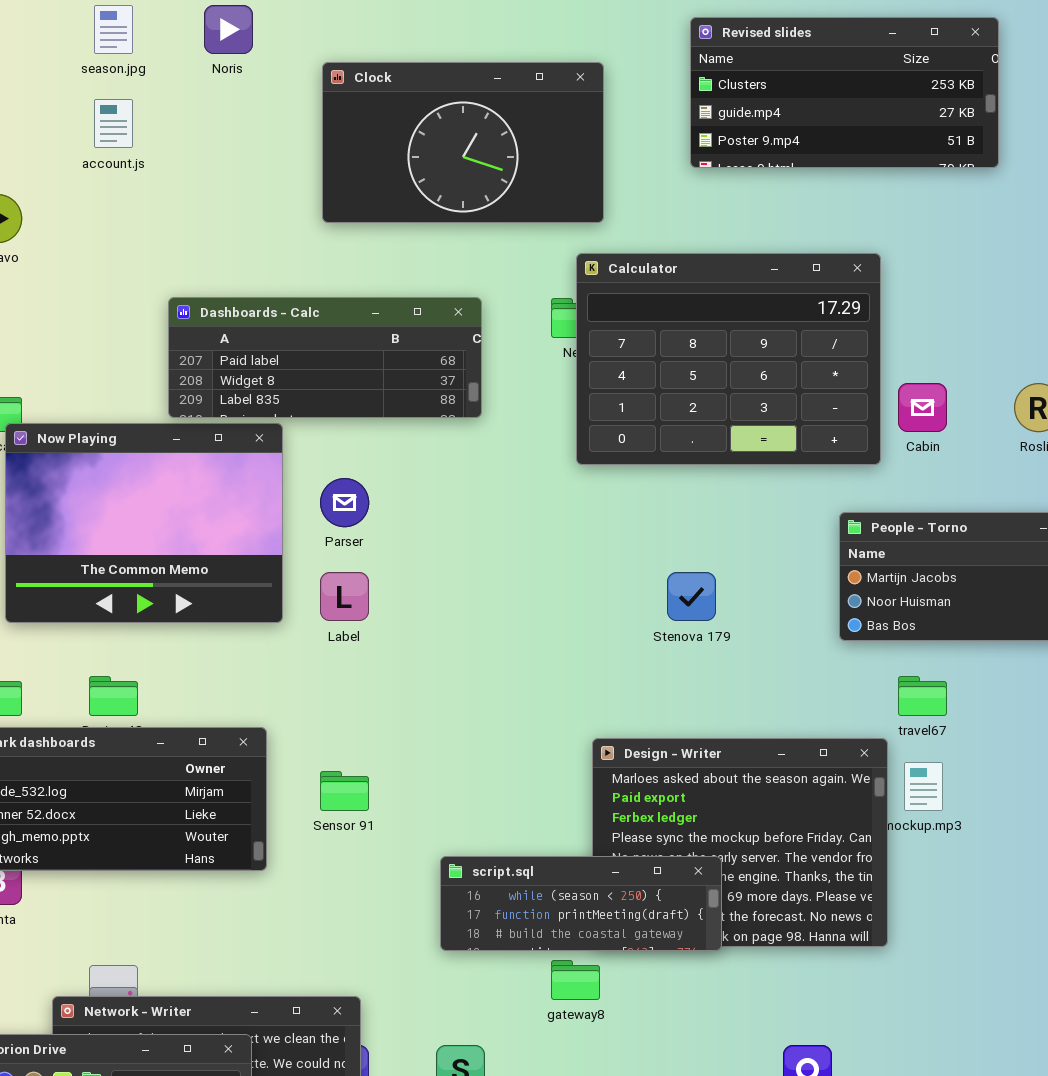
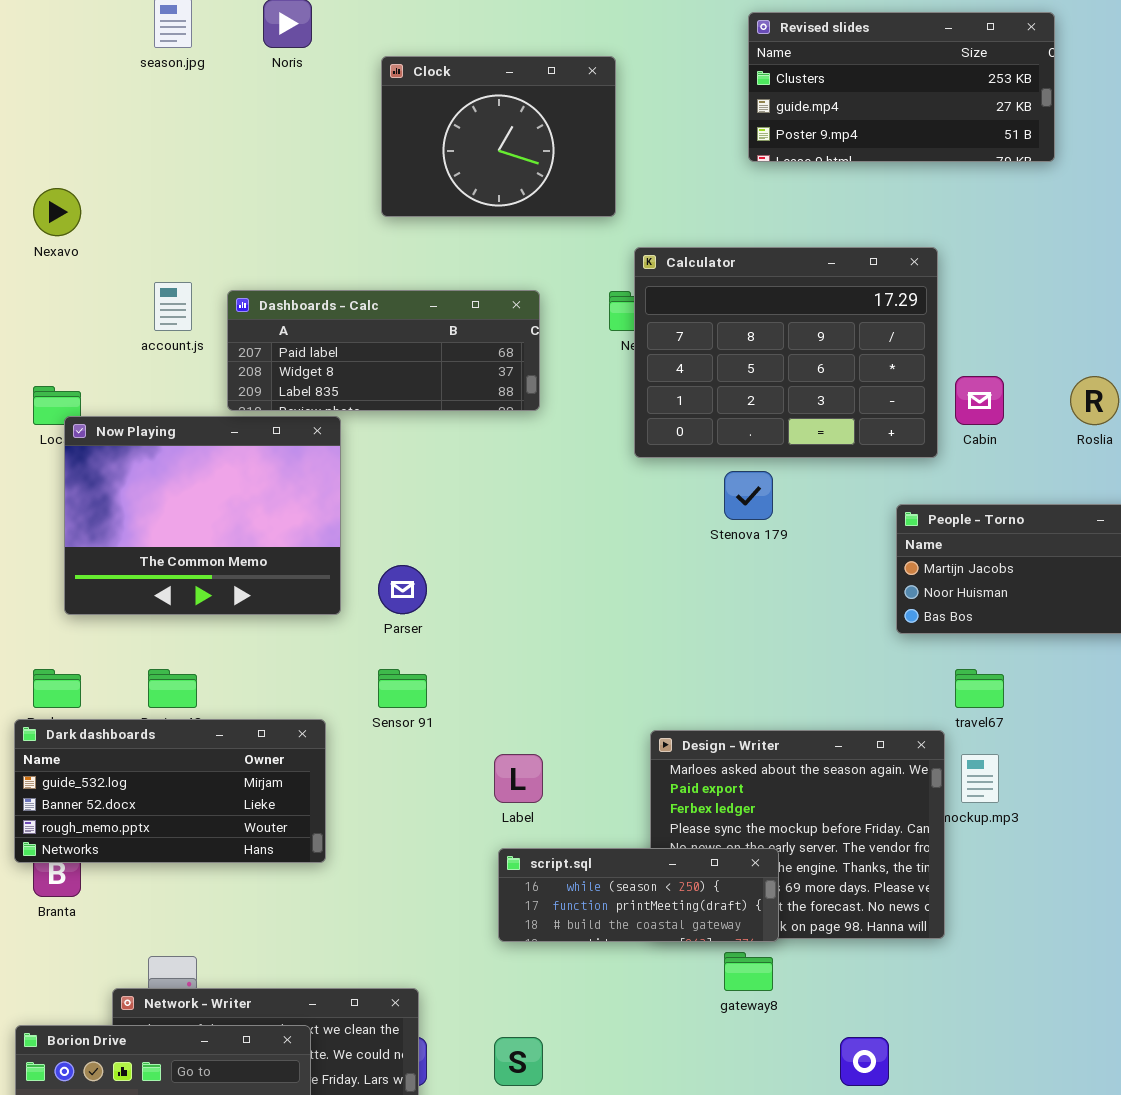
Clock: [322,62,604,223] -> [381,56,616,217], resized
account.js: [94,99,133,148] -> [154,282,192,331], moved
Parser: [320,478,369,527] -> [378,565,427,614], moved
Label: [320,572,369,621] -> [494,754,543,803], moved
Stenova 179: [667,572,716,621] -> [724,471,773,520], moved
Sensor 91: [320,771,369,811] -> [378,669,427,708], moved
gateway8: [551,960,600,1000] -> [724,952,773,991], moved

